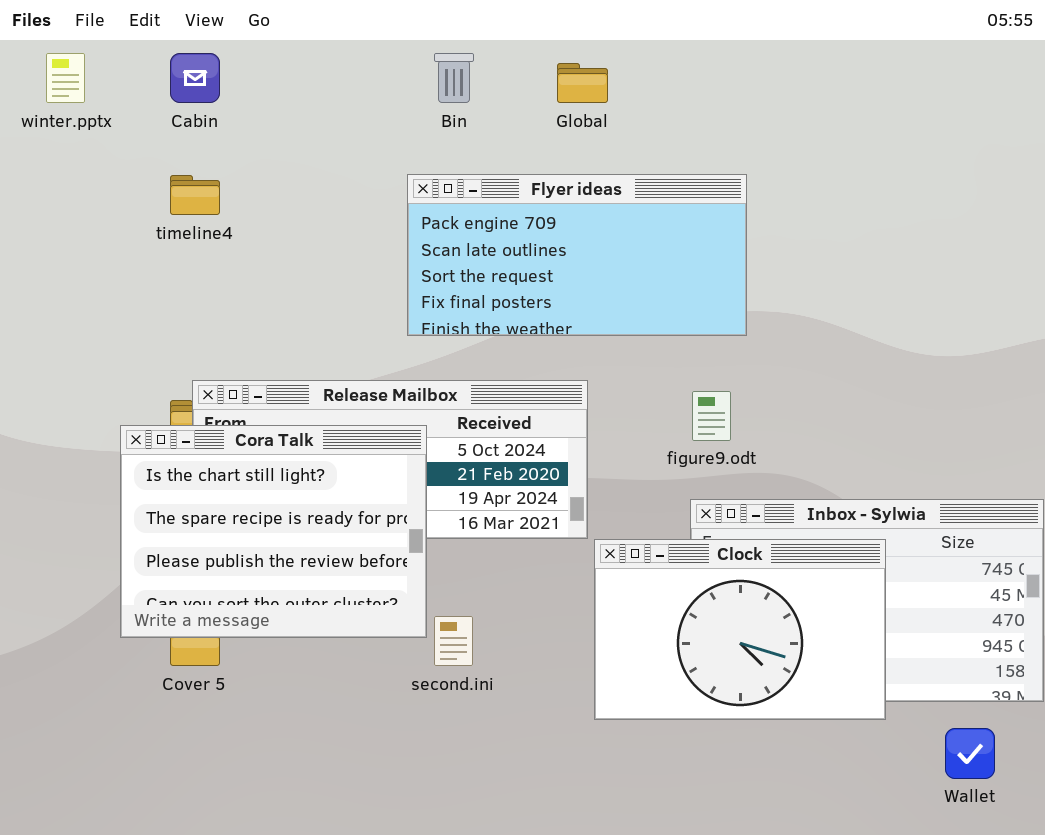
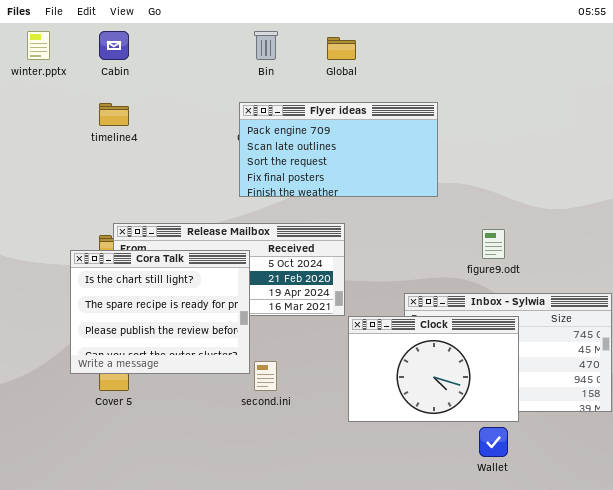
figure9.odt: [692,391,731,441] -> [482,229,505,259], moved
Wallet: [945,728,995,779] -> [479,427,508,457], moved

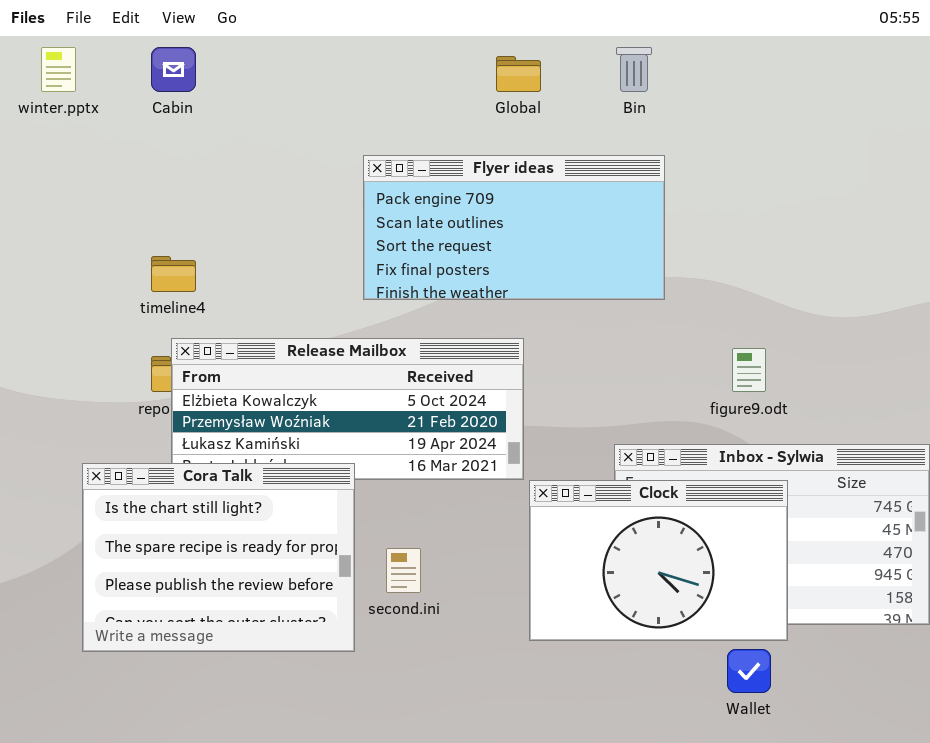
Bin: [254,31,278,60] -> [616,47,652,92], moved
timeline4: [99,103,129,126] -> [151,256,196,292], moved
Cora Talk: [70,250,250,374] -> [82,463,355,652], moved

